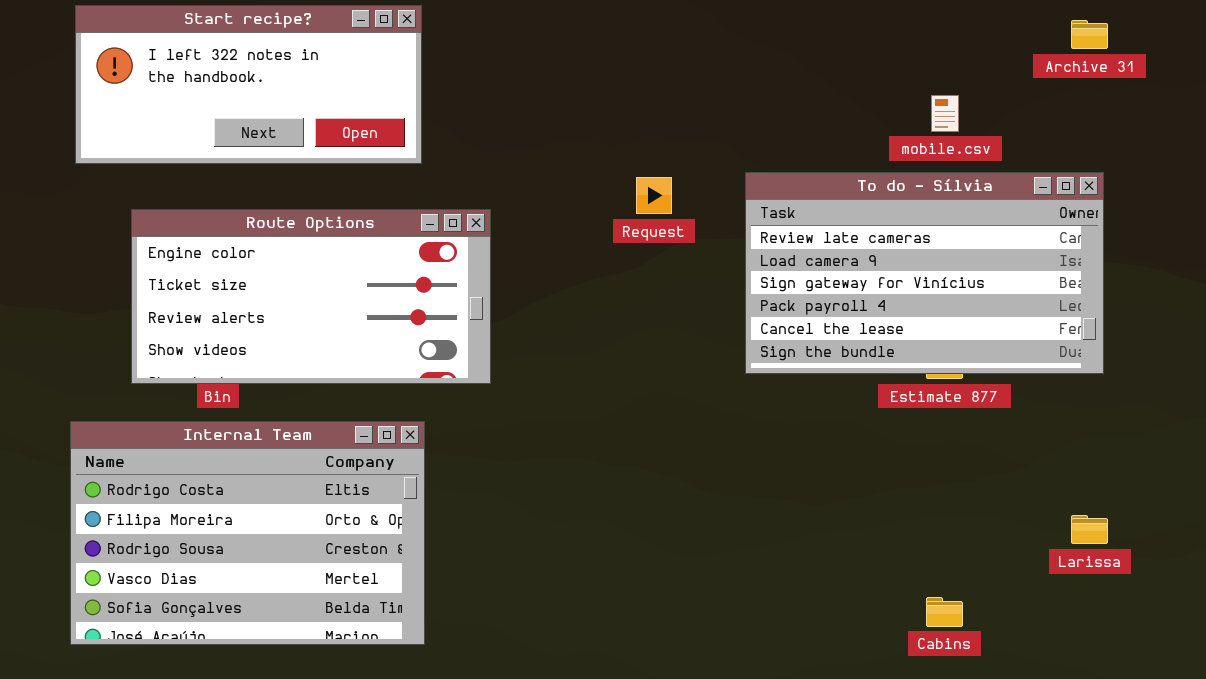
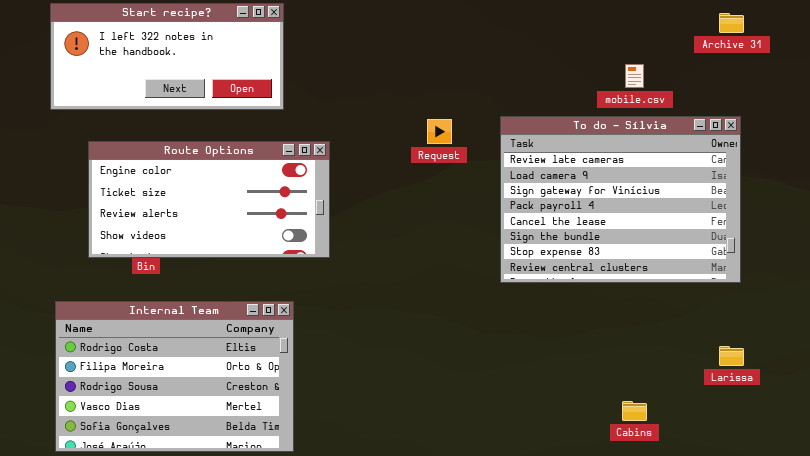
To do - Sílvia: [745,172,1104,374] -> [500,116,741,283], resized
Internal Team: [70,421,425,645] -> [55,301,294,452], moved

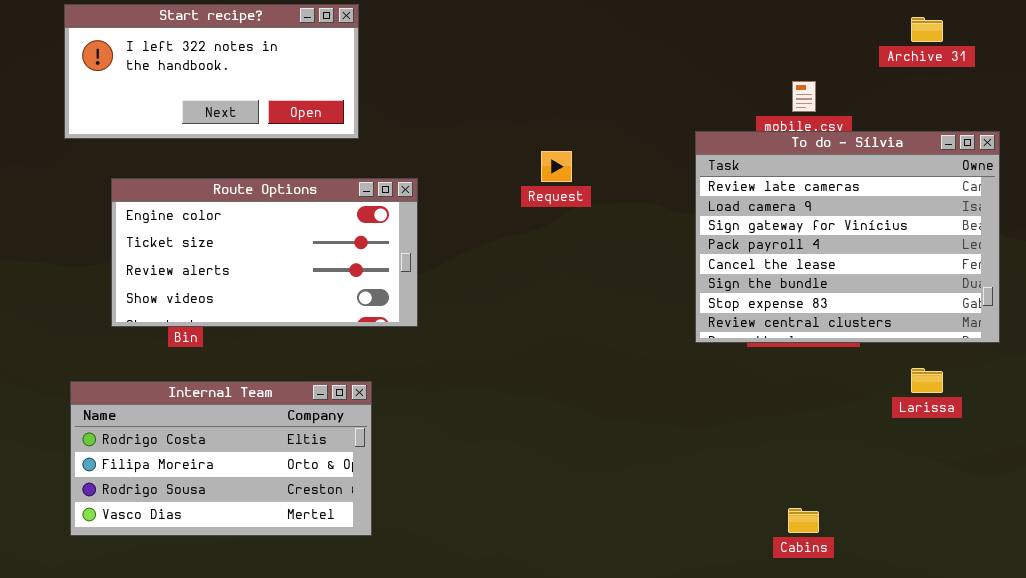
To do - Sílvia: [500,116,741,283] -> [695,131,1000,343], moved
Internal Team: [55,301,294,452] -> [70,381,372,536], resized
Larissa: [719,346,744,366] -> [911,368,943,393], moved

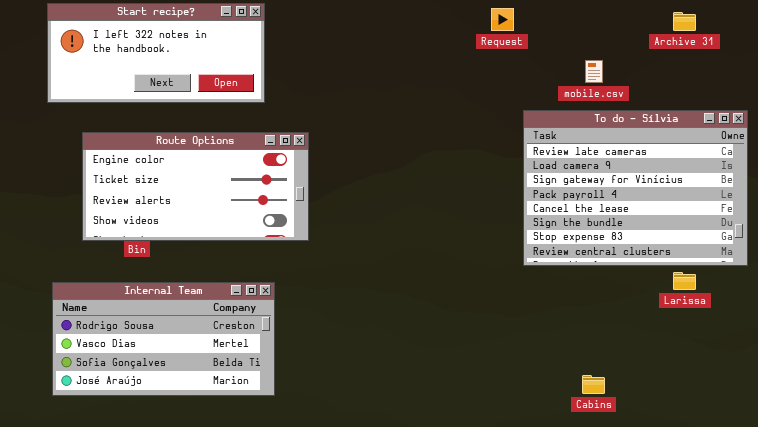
To do - Sílvia: [695,131,1000,343] -> [523,110,748,266], moved
Request: [541,151,572,182] -> [491,8,514,31], moved
Internal Team: [70,381,372,536] -> [52,282,275,396], scrolled down 2 rows

